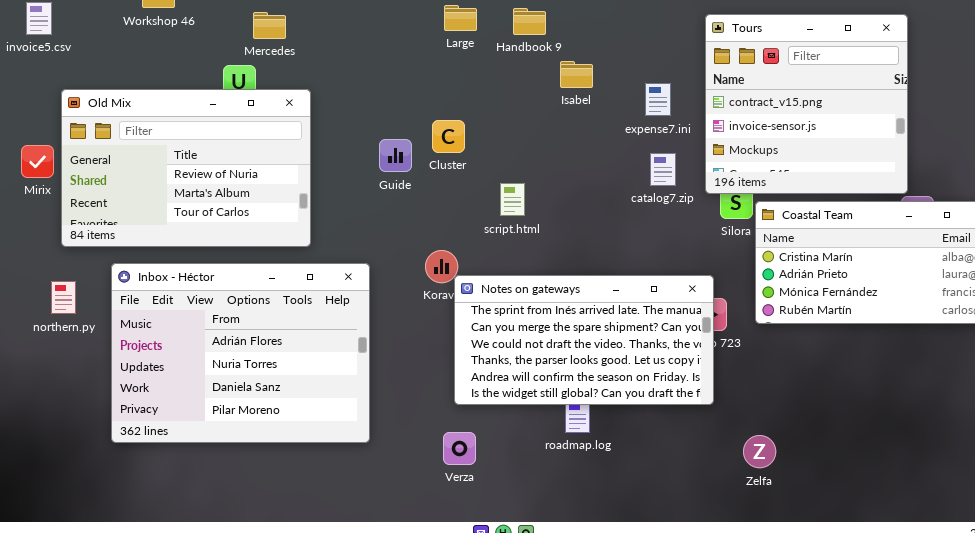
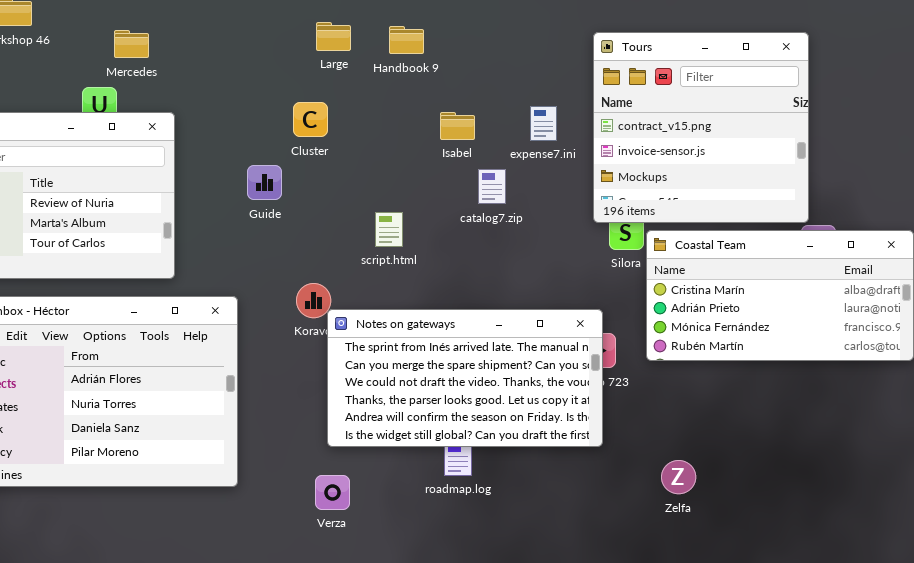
Isabel: [560,61,593,88] -> [440,112,475,140], moved
Cluster: [432,120,465,153] -> [293,102,328,137], moved
catalog7.zip: [650,153,676,186] -> [478,169,506,204], moved
Zelfa: [743,435,776,468] -> [661,460,696,494], moved

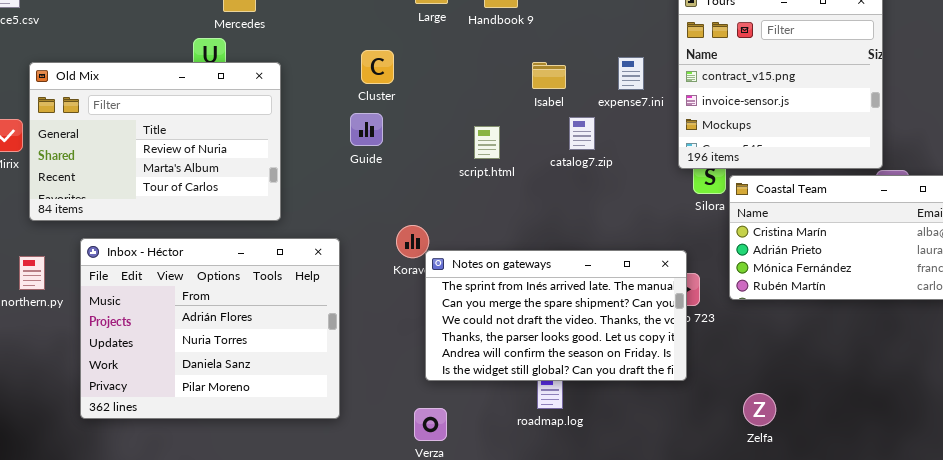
Cluster: [293,102,328,137] -> [361,50,394,84], moved
script.html: [375,212,403,247] -> [474,126,500,159], moved

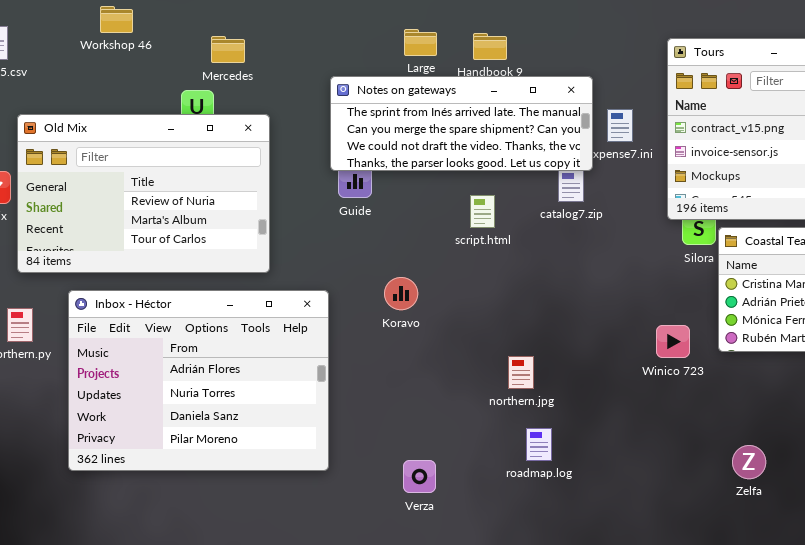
script.html: [474,126,500,159] -> [470,195,495,228], moved
Notes on gateways: [425,250,687,381] -> [330,76,593,171], moved, resized

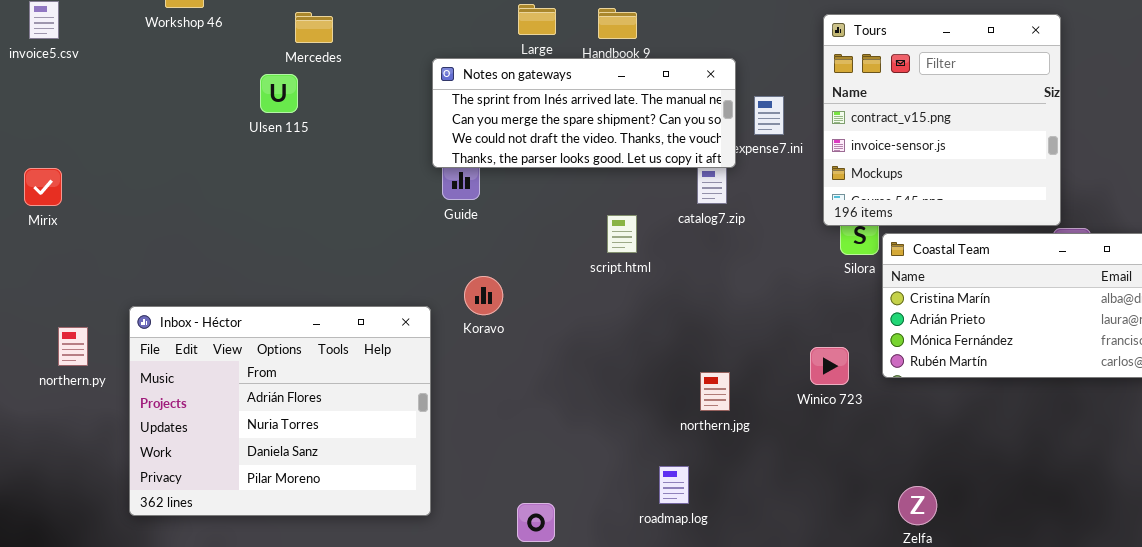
Old Mix: [17,114,270,273] -> none, closed
script.html: [470,195,495,228] -> [607,215,637,253], moved
Koravo: [384,277,418,310] -> [464,276,503,315], moved
northern.jpg: [508,356,534,389] -> [700,372,730,411], moved

